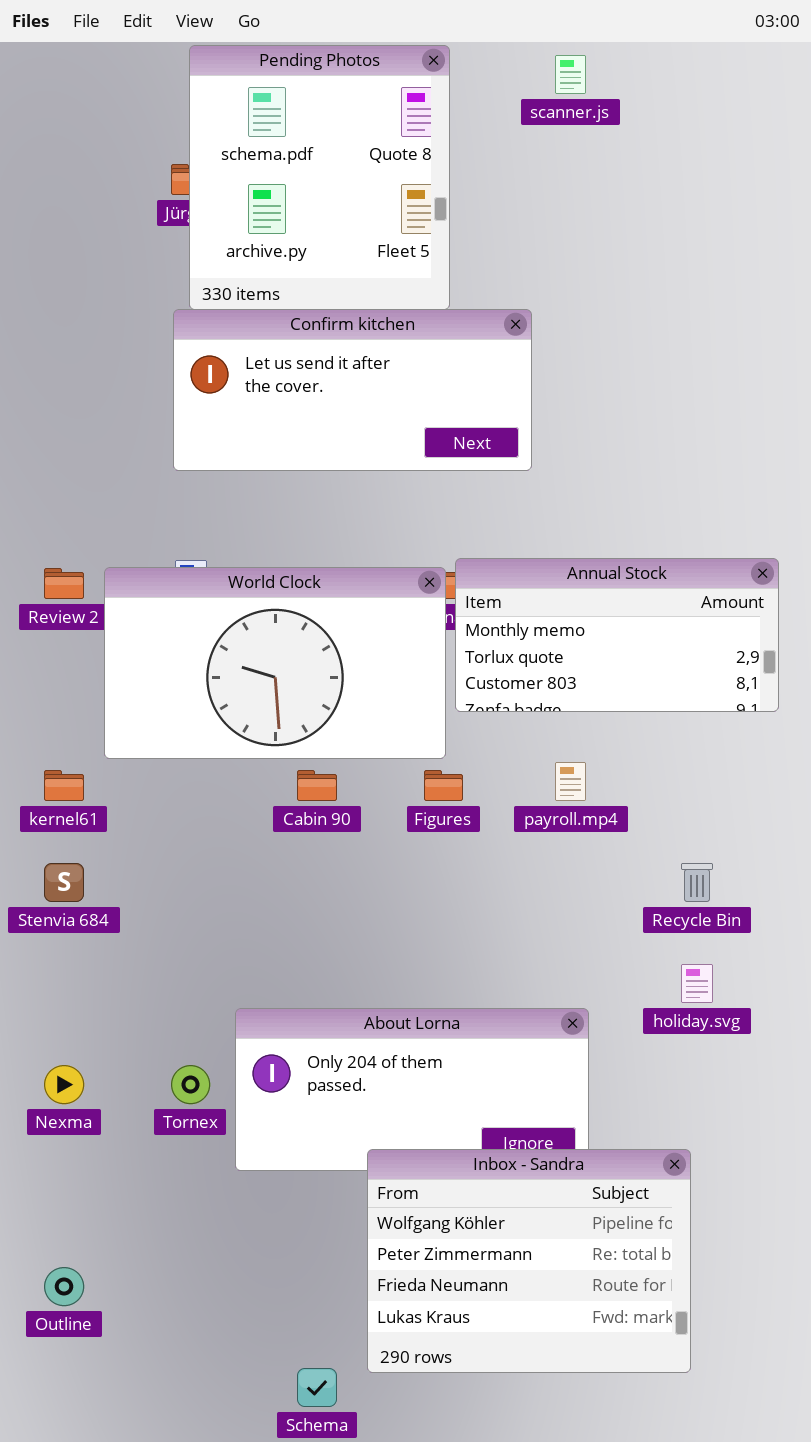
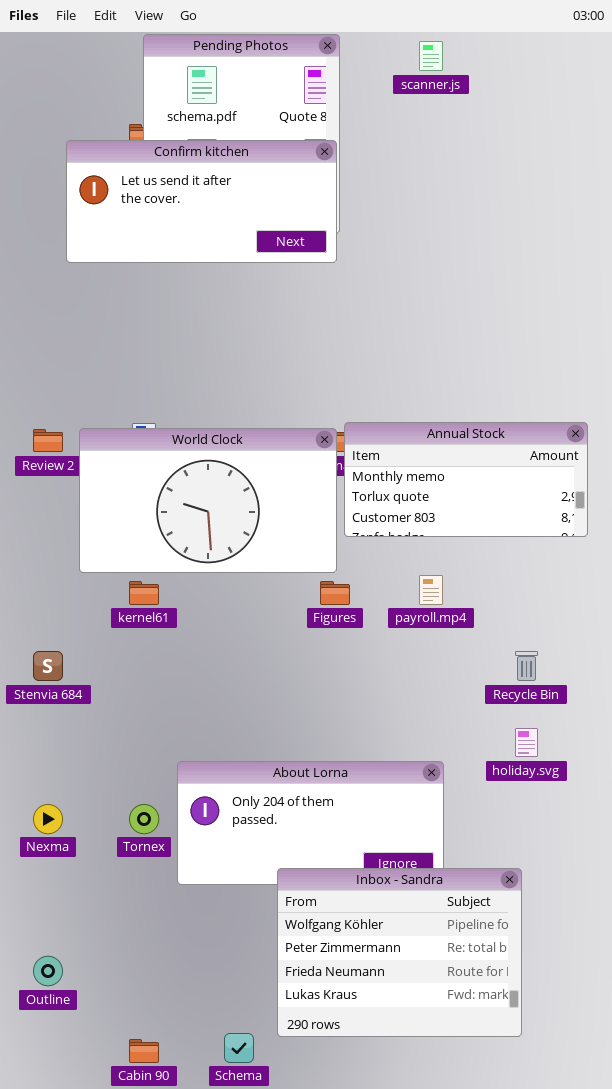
Confirm kitchen: [173,309,532,471] -> [66,140,337,263], moved
kernel61: [44,770,84,801] -> [129,581,159,605], moved
Cabin 90: [297,770,337,801] -> [129,1039,159,1063], moved

